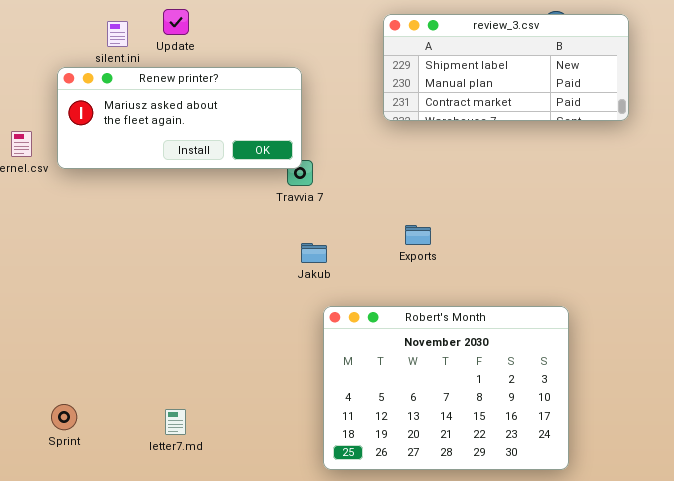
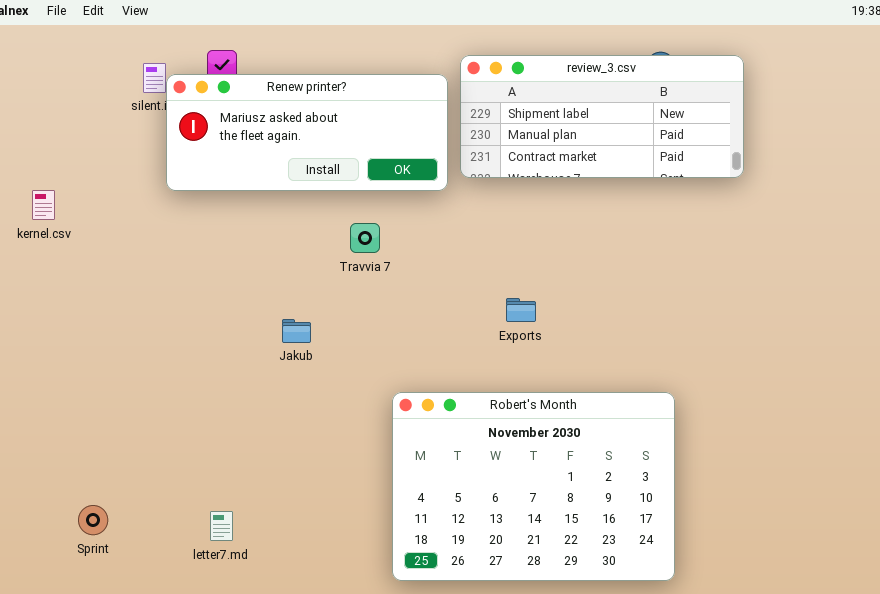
Renew printer?: [57,67,302,169] -> [166,74,448,191], moved
Exports: [405,225,431,245] -> [506,298,536,322], moved
Jakub: [301,243,327,263] -> [282,319,311,343], moved

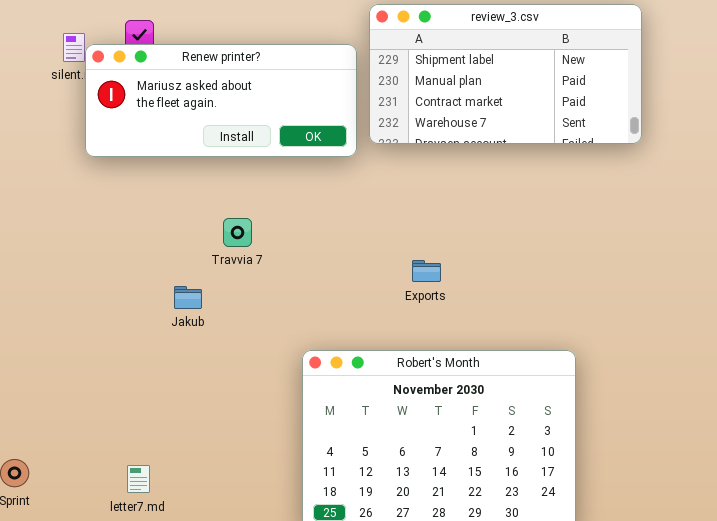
review_3.csv: [460,55,744,178] -> [369,4,642,144], resized
Travvia 7: [350,223,380,253] -> [223,218,252,247], moved
Jakub: [282,319,311,343] -> [174,286,202,309], moved

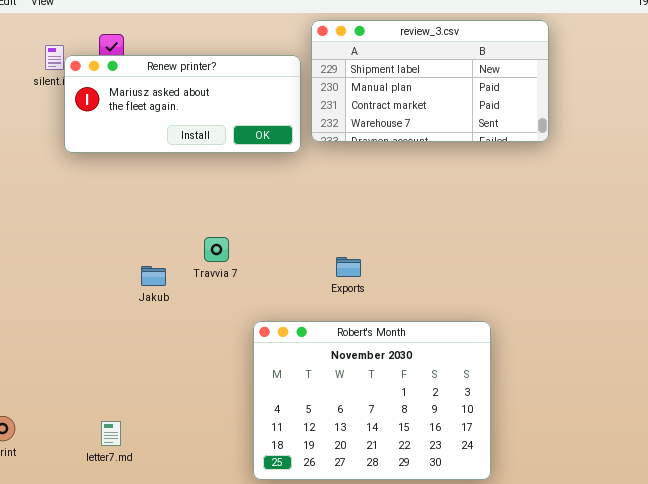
Travvia 7: [223,218,252,247] -> [204,237,229,262], moved
Exports: [412,260,441,282] -> [336,257,361,277], moved

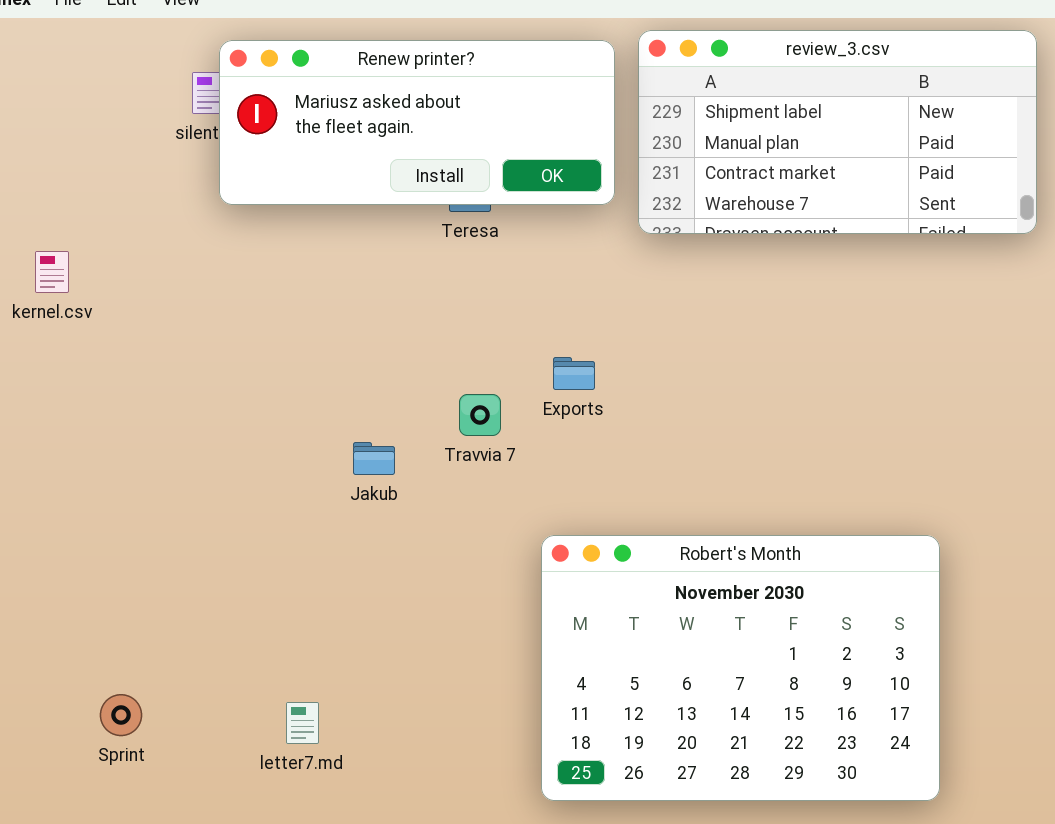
Renew printer?: [64,55,301,153] -> [219,40,615,205], moved
Exports: [336,257,361,277] -> [553,357,595,390], moved

